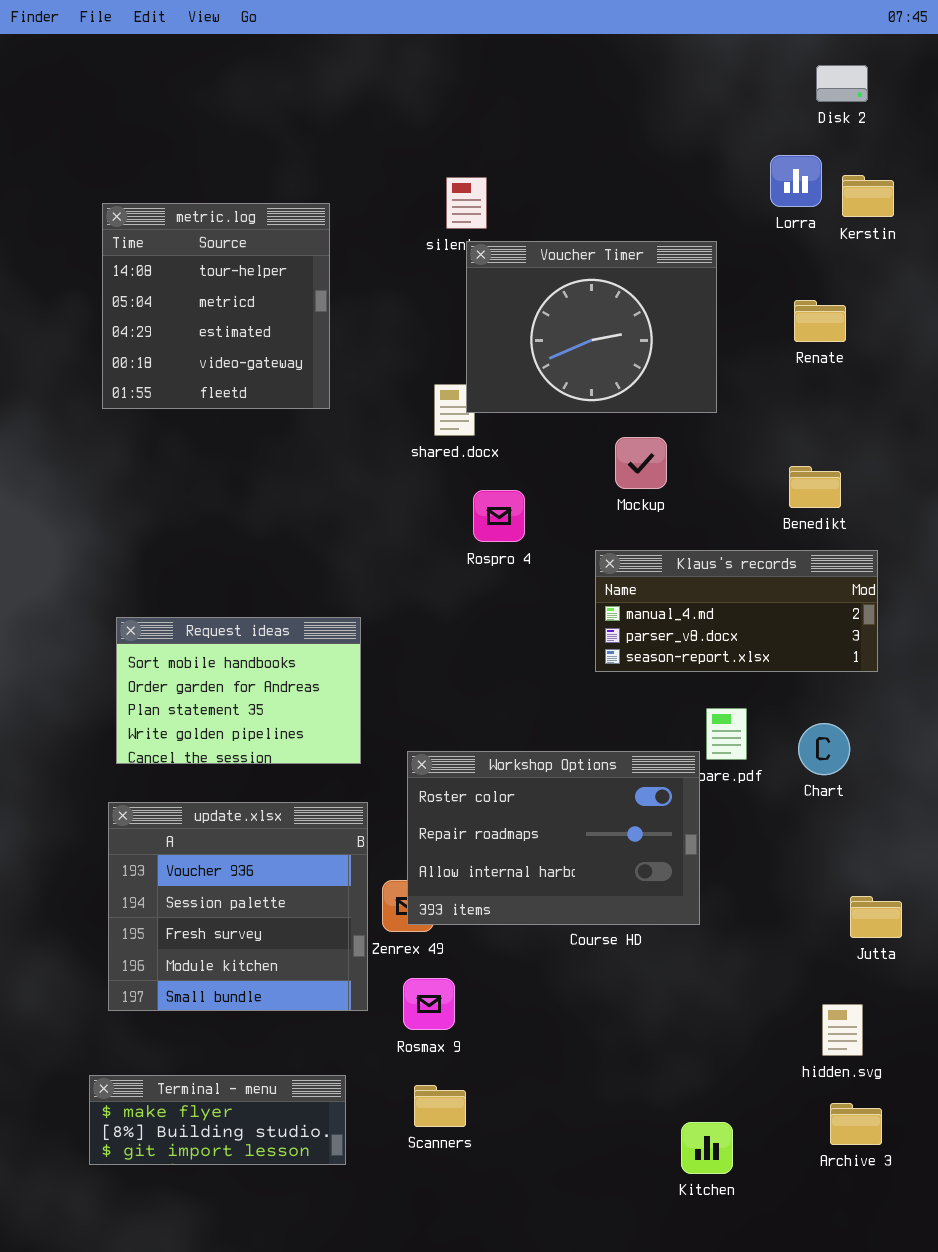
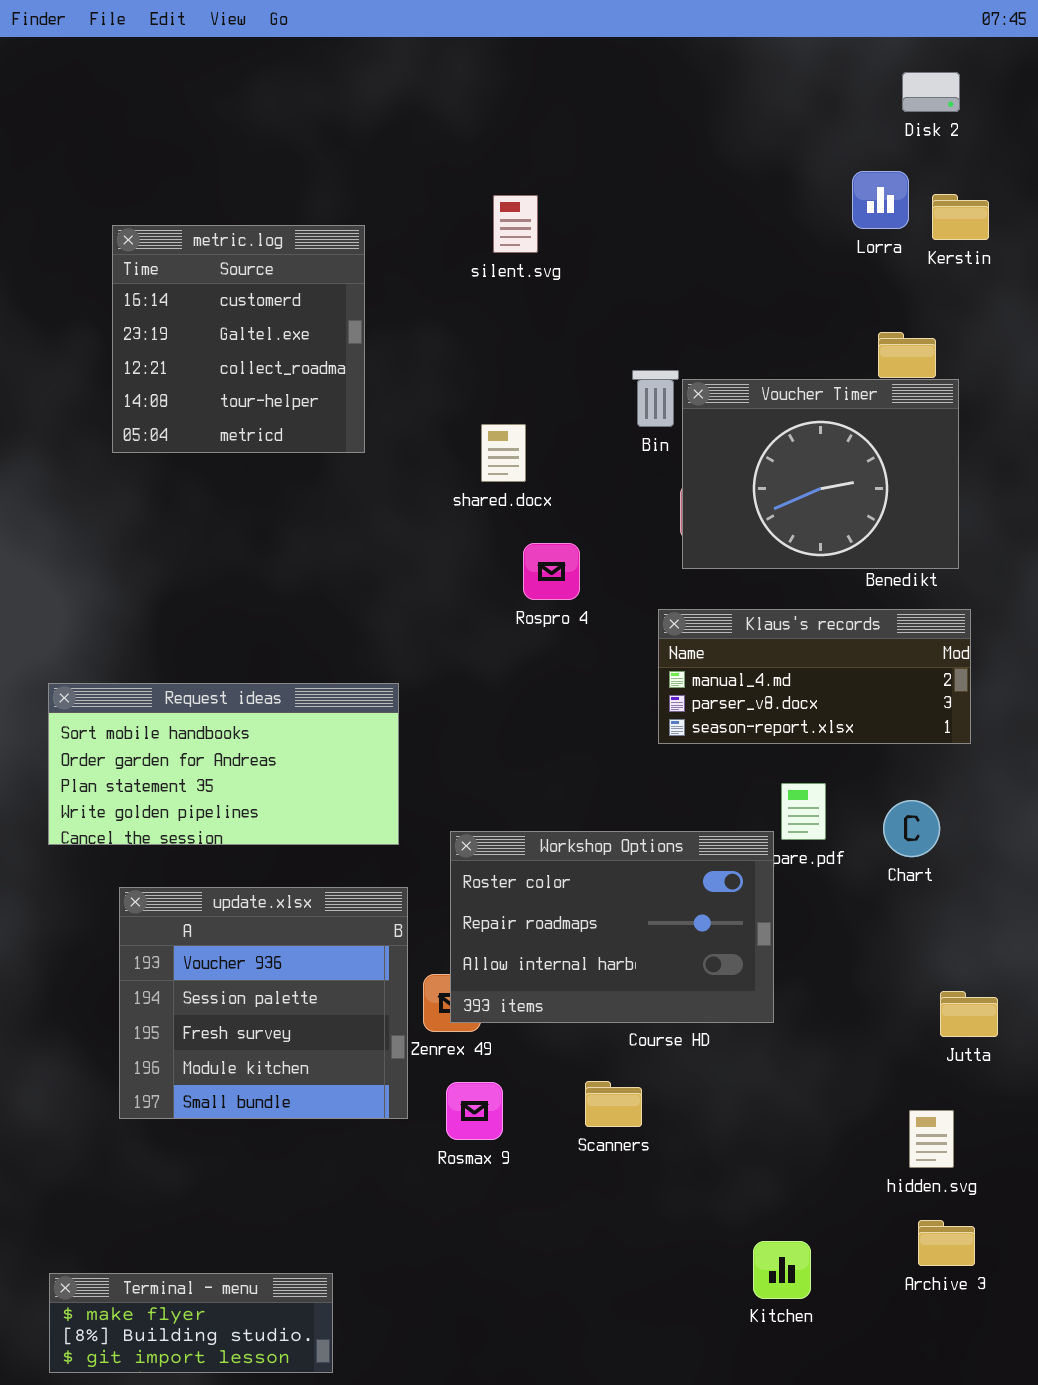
metric.log: [102,203,330,409] -> [112,225,365,453], scrolled up 3 rows
Voucher Timer: [466,241,717,413] -> [682,379,959,569], moved
Request ideas: [116,617,361,764] -> [48,683,399,845], resized
Terminal - menu: [89,1075,346,1165] -> [49,1273,333,1373], moved
Scanners: [414,1085,466,1127] -> [585,1081,642,1127], moved

